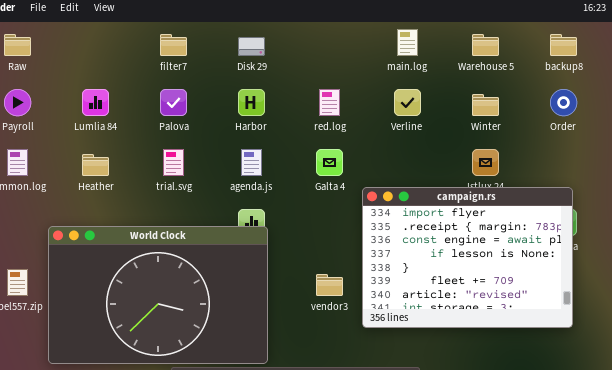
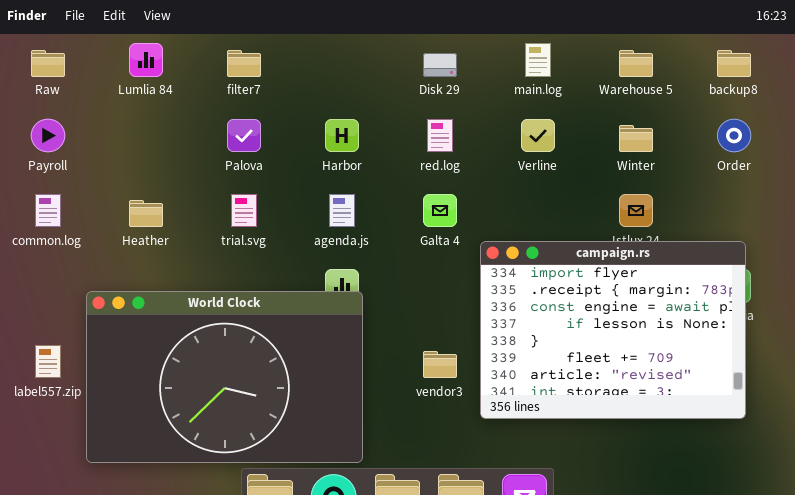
Disk 29: [238,37,265,56] -> [423,53,457,77], moved
Lumlia 84: [82,89,109,116] -> [129,43,163,77], moved

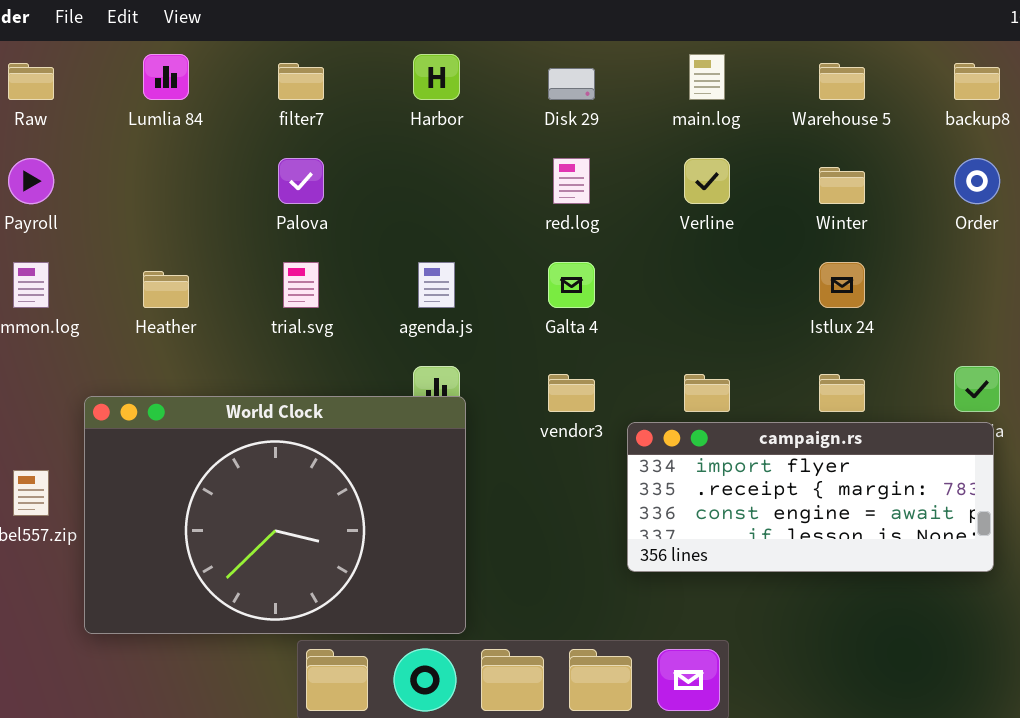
Harbor: [325,119,359,152] -> [413,54,460,100], moved
campaign.rs: [480,241,746,419] -> [627,422,994,572], resized
vendor3: [423,351,457,378] -> [548,374,595,412], moved

